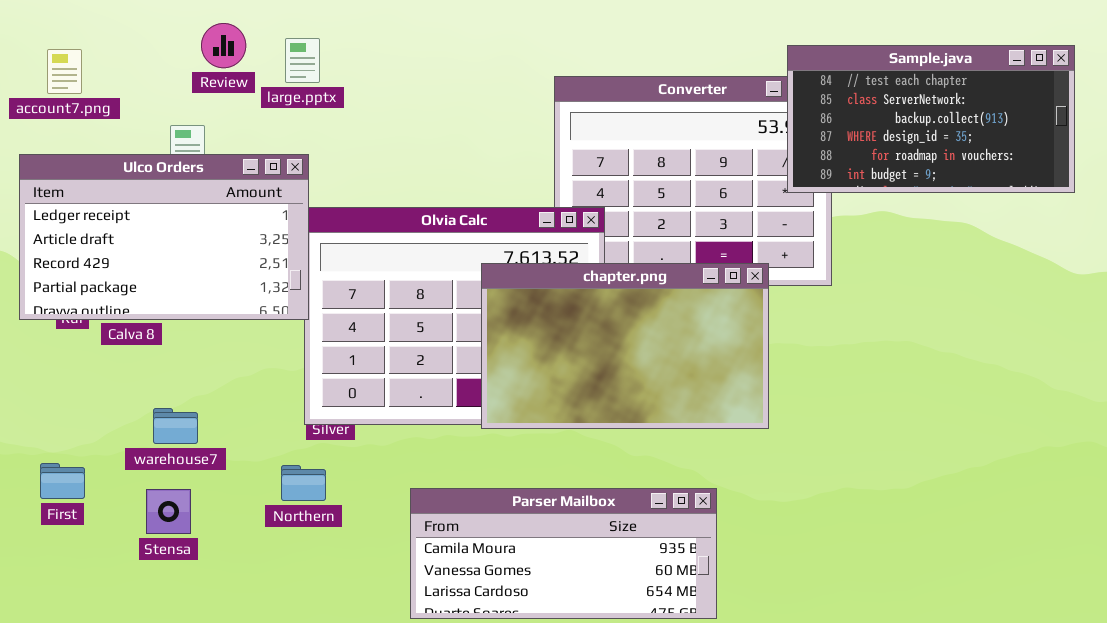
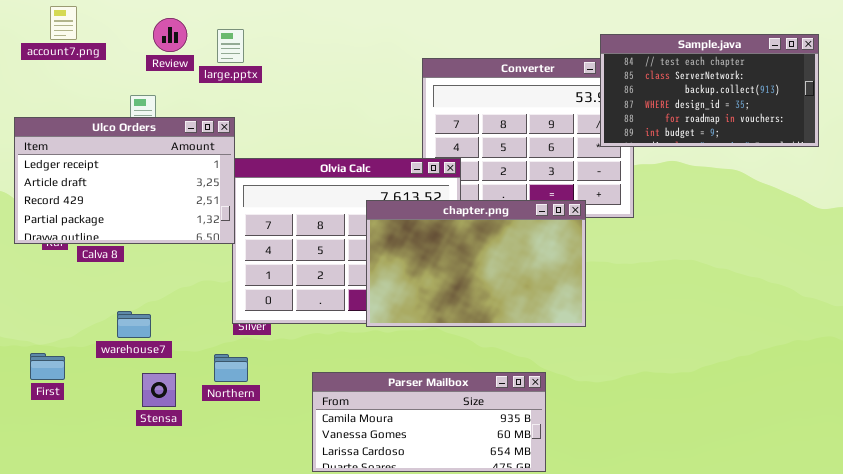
account7.png: [47,49,82,94] -> [50,6,77,40], moved
Stensa: [146,489,191,534] -> [142,373,176,407], moved

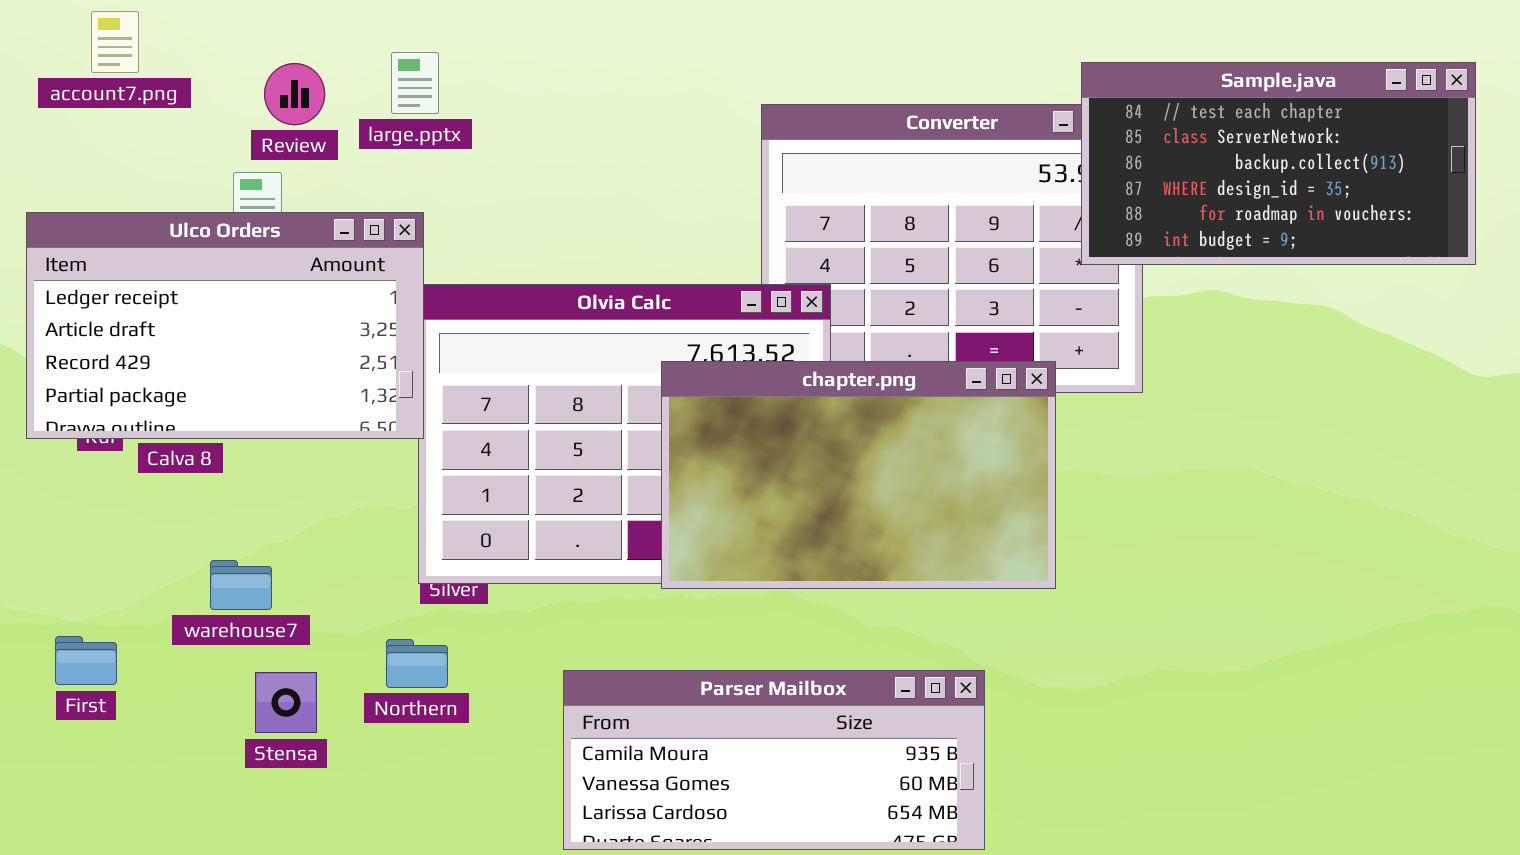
Review: [153,18,187,52] -> [264,63,325,125], moved

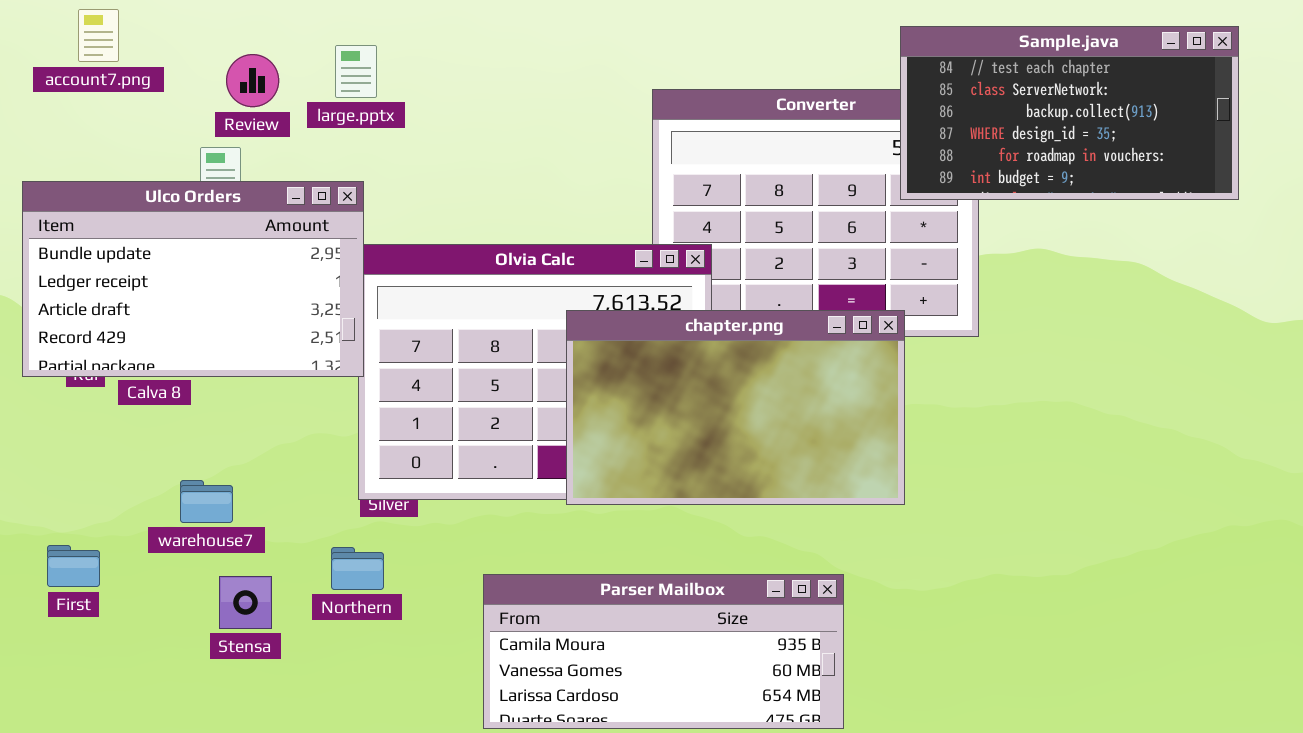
Sample.java: [1081,62,1476,265] -> [900,26,1239,200], moved
Ulco Orders: [26,212,424,439] -> [22,181,364,377], scrolled up 1 row

